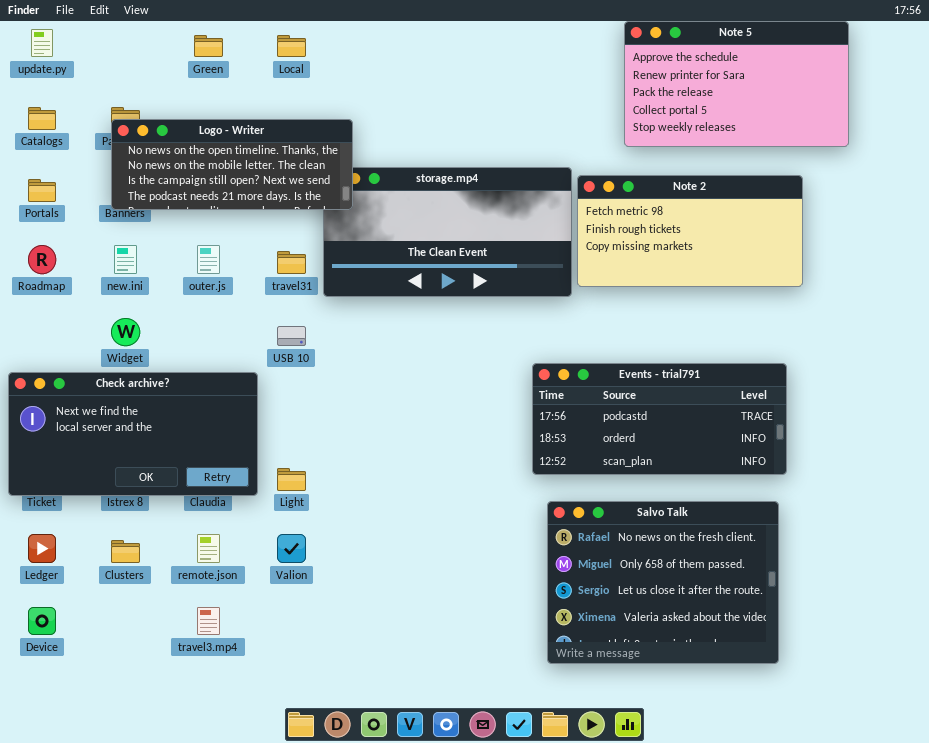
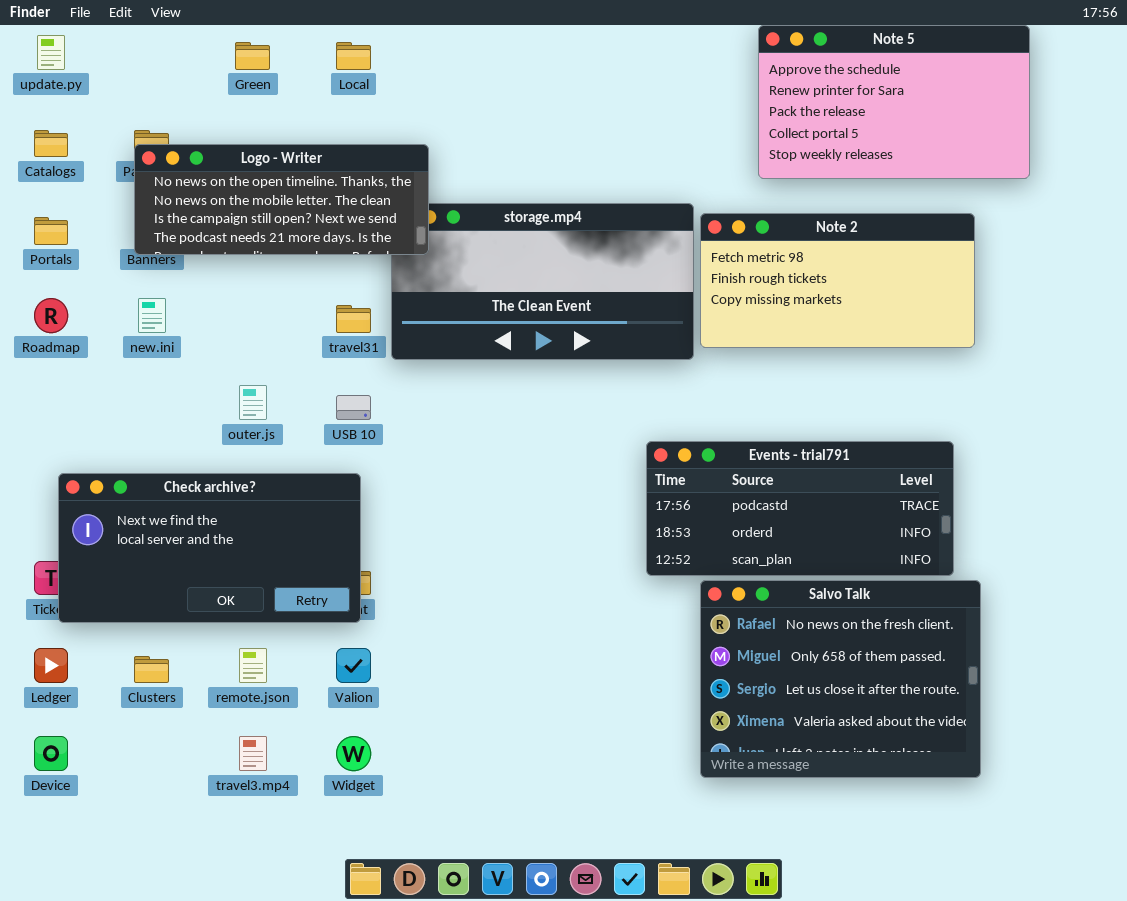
outer.js: [197,245,220,274] -> [239,385,267,420], moved
Widget: [111,318,140,346] -> [336,736,371,771], moved
Check archive?: [8,372,258,496] -> [58,473,361,623], moved
Salvo Talk: [547,501,779,664] -> [700,580,981,778], moved

